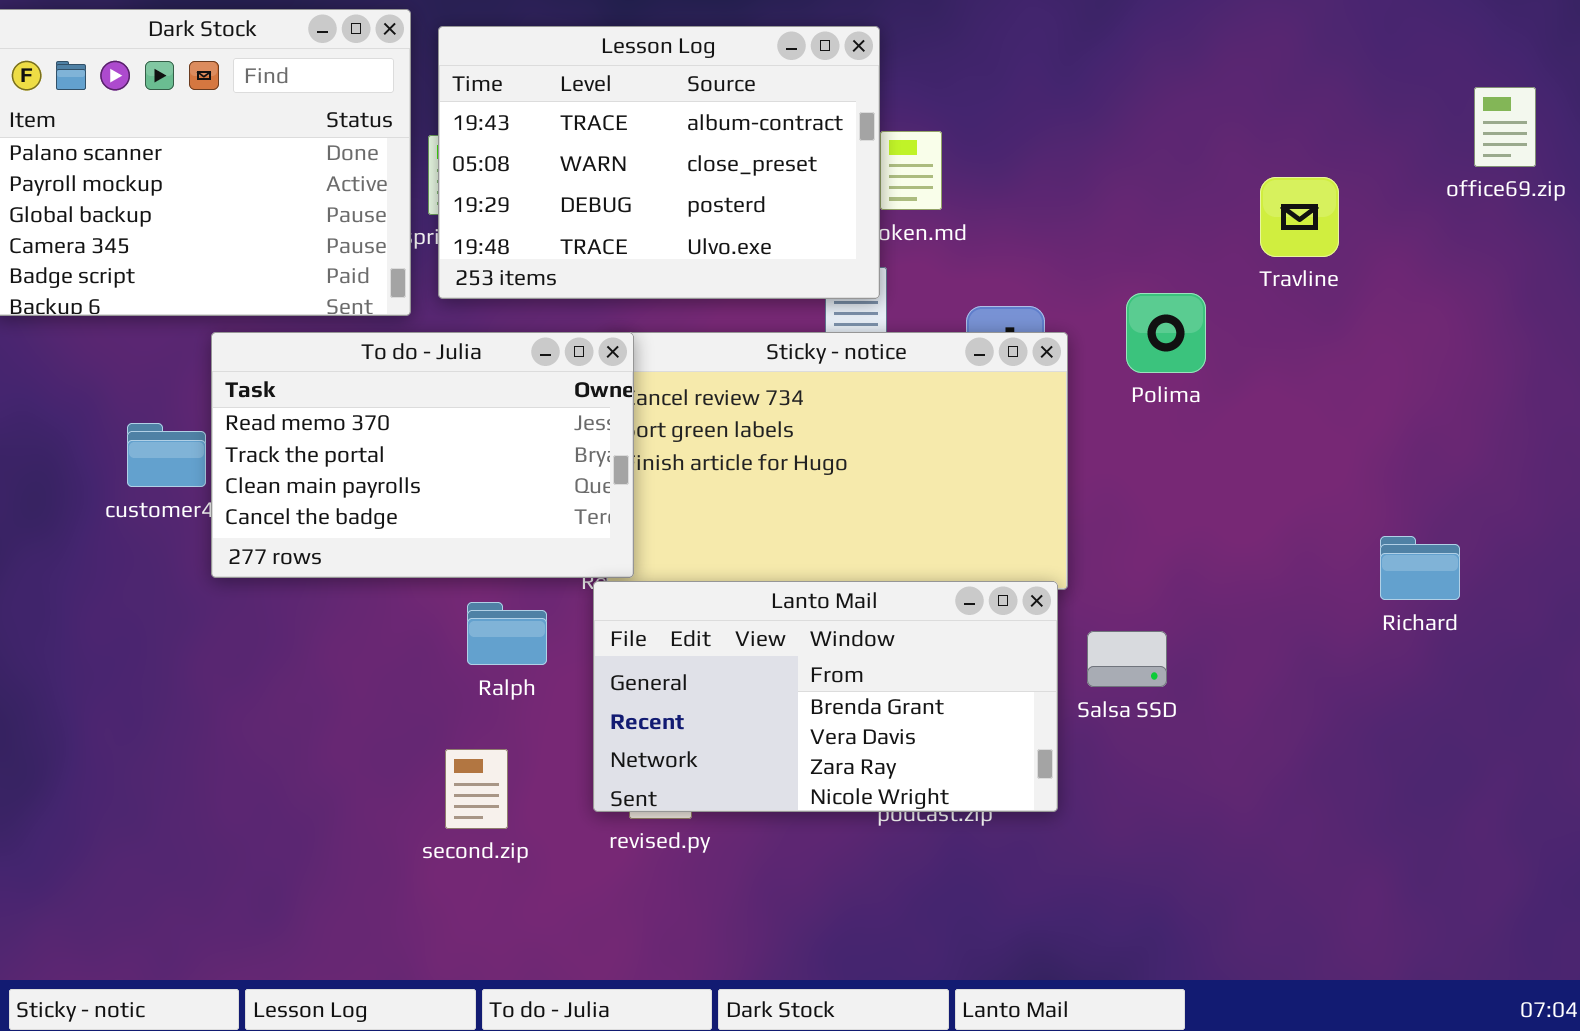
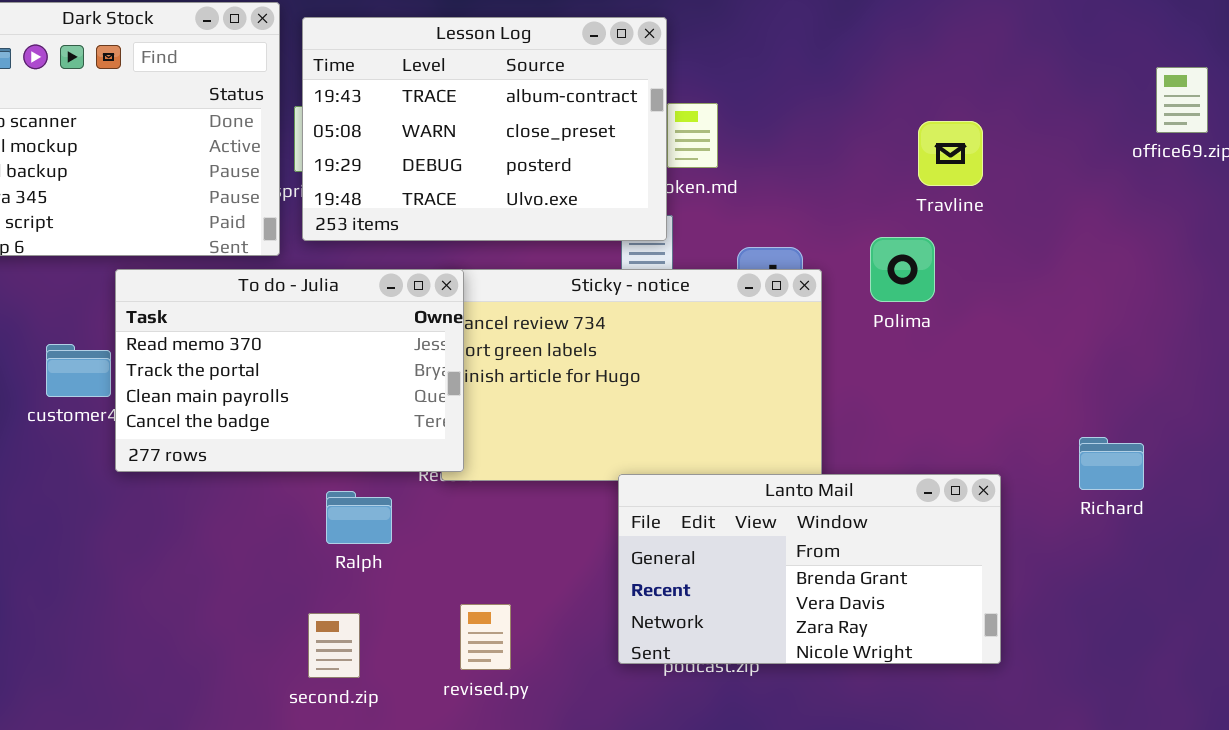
Travline: [1260,177,1339,257] -> [918,121,983,186], moved
Lanto Mail: [593,581,1058,812] -> [618,474,1001,664], moved

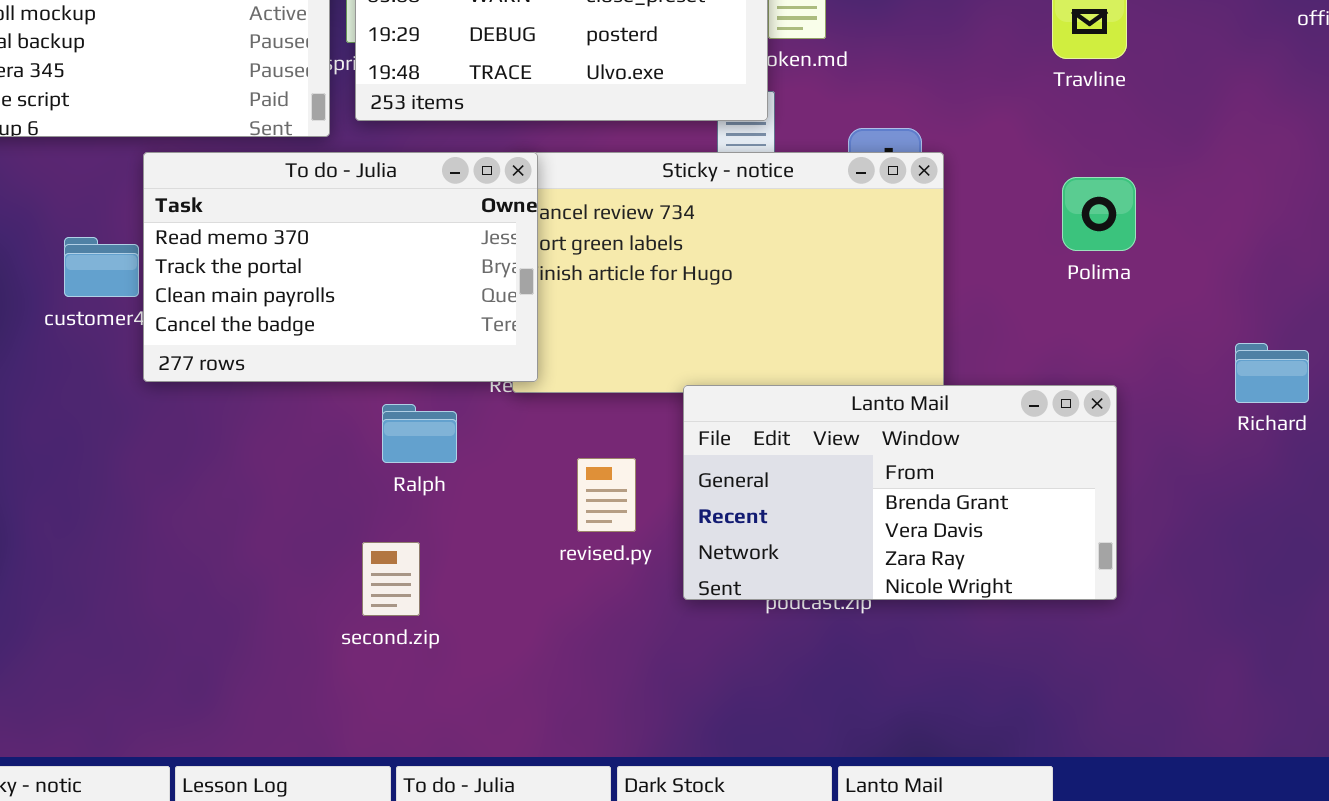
Polima: [870,237,935,302] -> [1062,177,1136,251], moved
Lanto Mail: [618,474,1001,664] -> [683,385,1117,600], moved
revised.py: [460,604,511,670] -> [577,458,636,532], moved

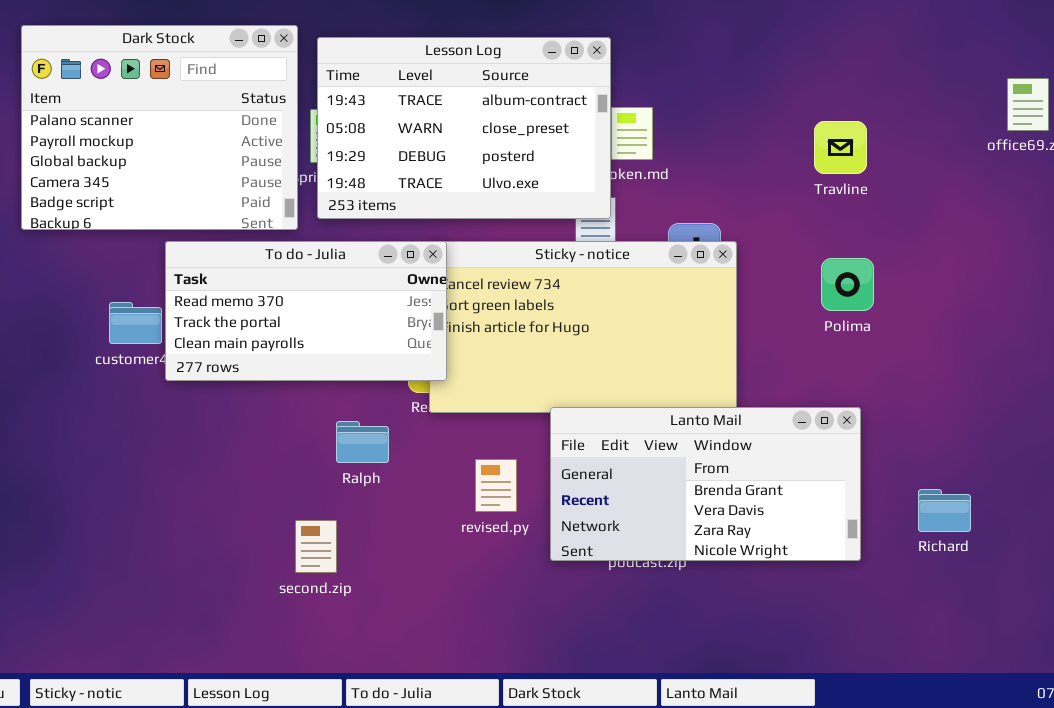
To do - Julia: [143,152,538,382] -> [165,241,447,381], resized
Richard: [1235,343,1309,403] -> [918,489,971,532], moved
second.zip: [362,542,420,616] -> [295,520,337,573], moved

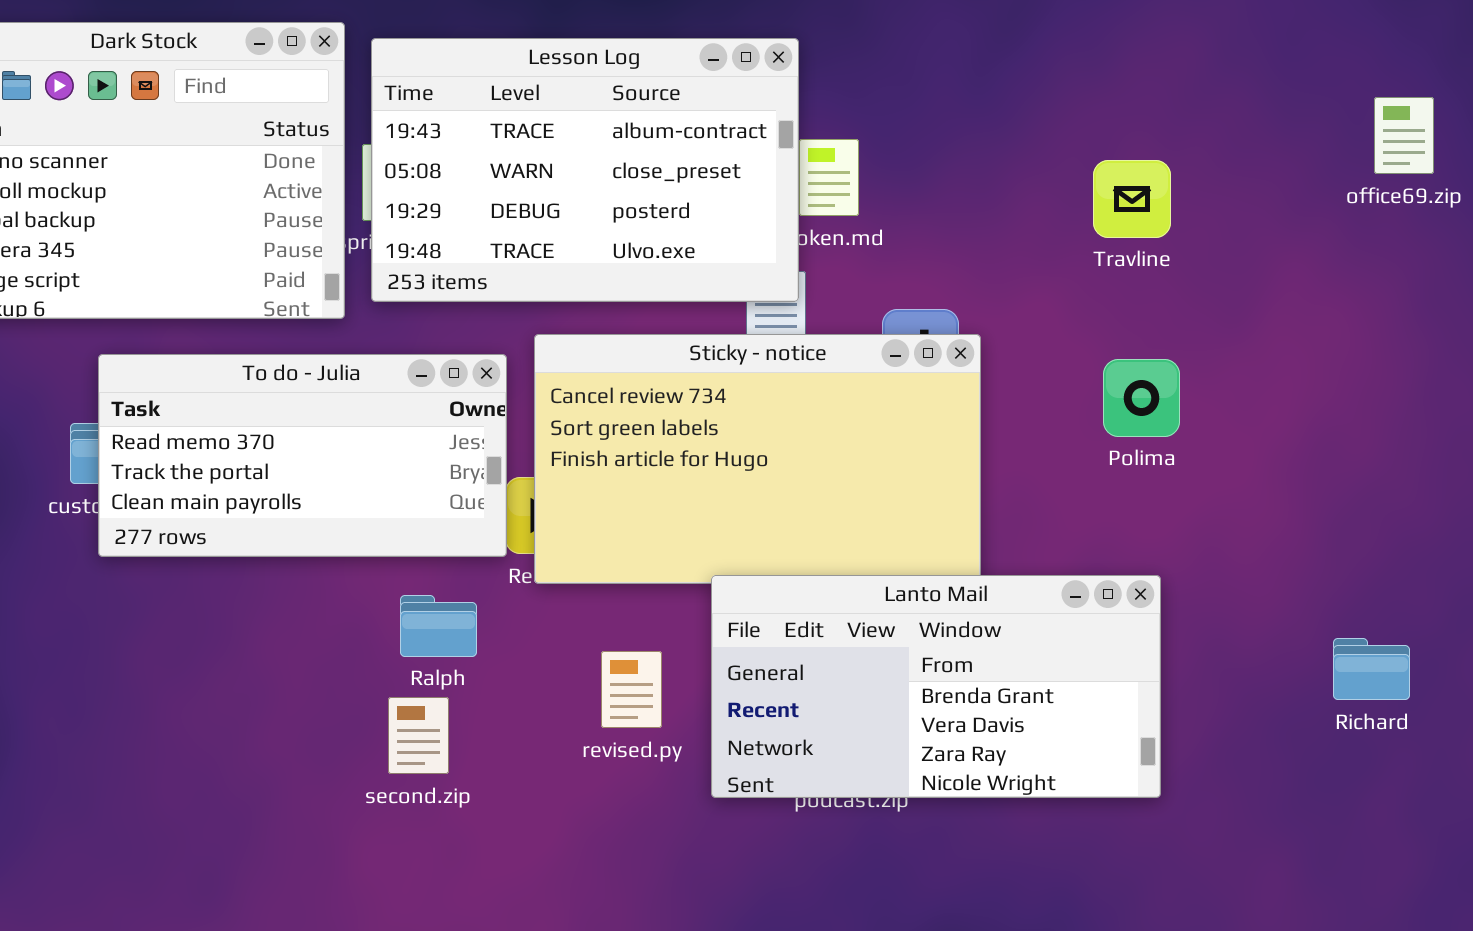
To do - Julia: [165,241,447,381] -> [98,354,507,557], moved
Richard: [918,489,971,532] -> [1333,638,1410,700], moved
second.zip: [295,520,337,573] -> [388,697,449,774], moved

